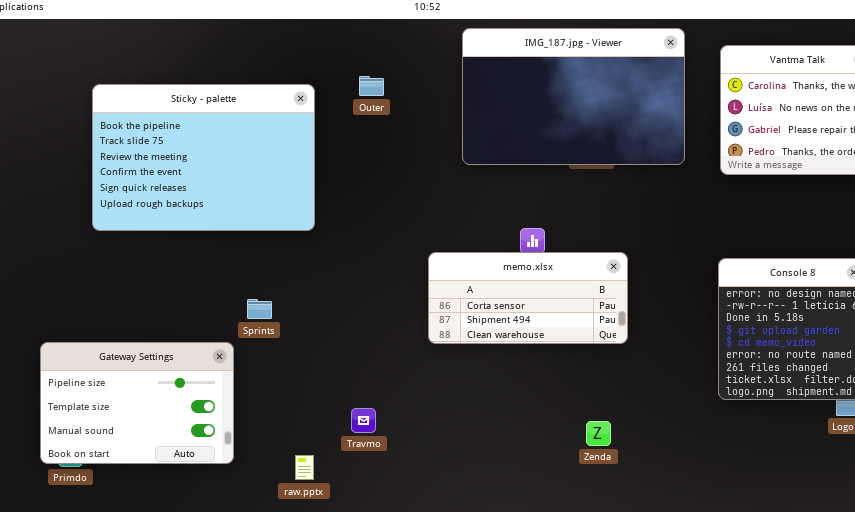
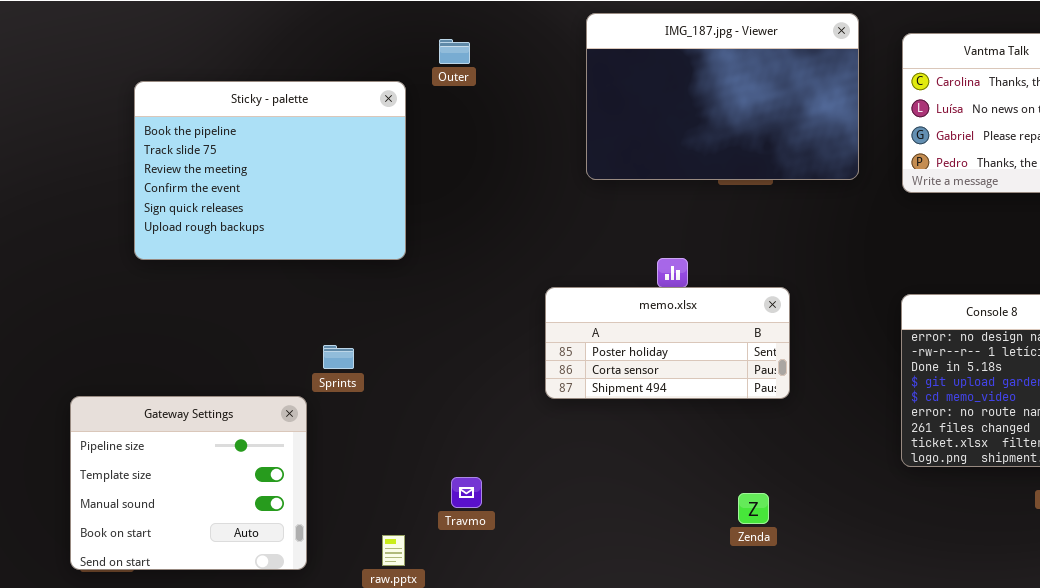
Outer: [359,76,384,96] -> [439,39,470,64], moved
memo.xlsx: [428,252,628,344] -> [545,287,790,399], scrolled up 1 row
Gateway Settings: [40,342,234,464] -> [70,396,307,570], resized

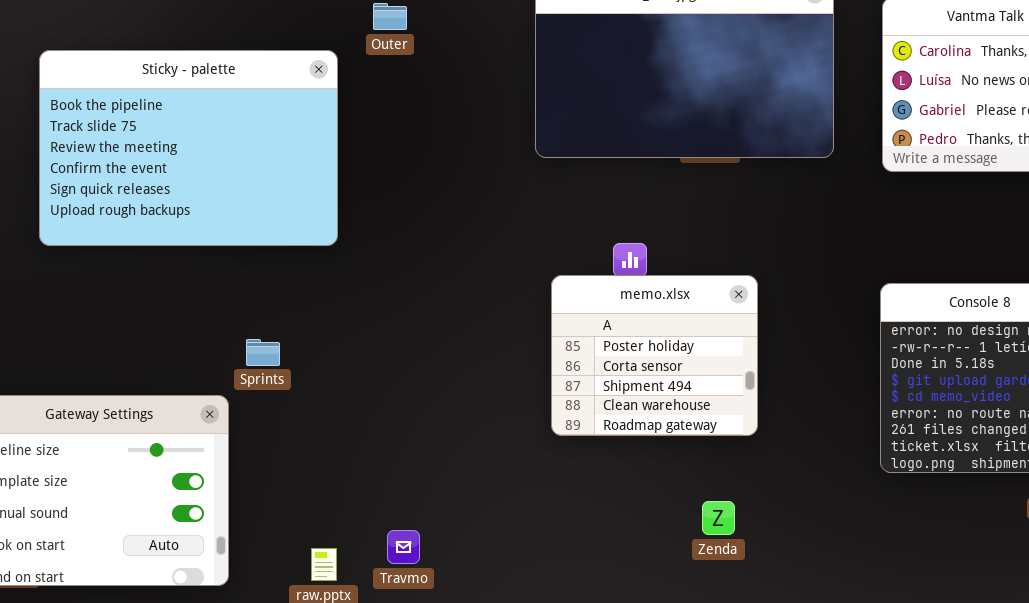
memo.xlsx: [545,287,790,399] -> [551,275,758,436], resized
Travmo: [451,477,482,508] -> [387,530,420,564], moved

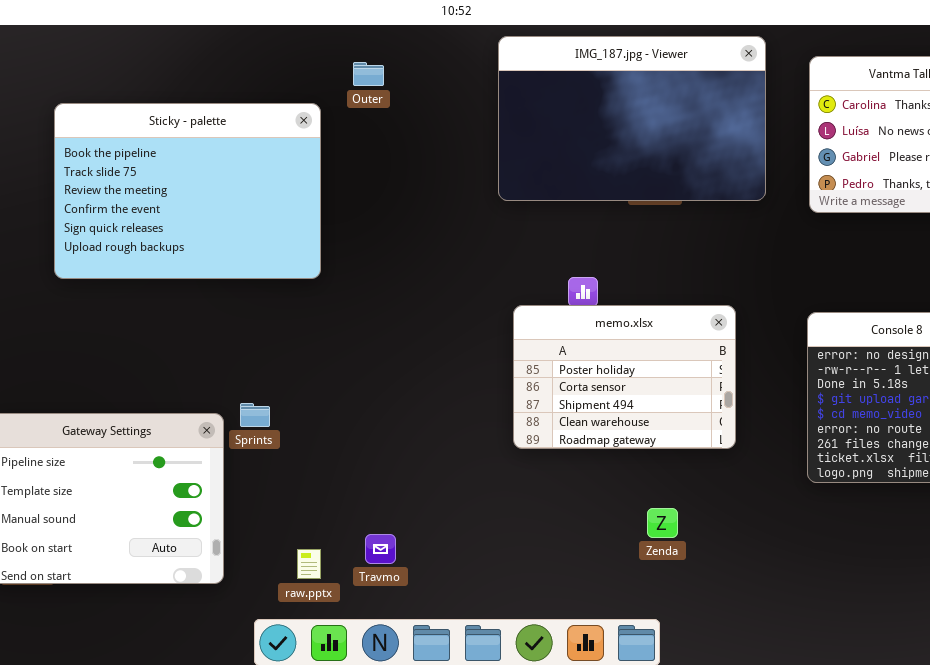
memo.xlsx: [551,275,758,436] -> [513,305,736,449], resized
Sprints: [246,339,280,366] -> [240,403,270,427], moved

